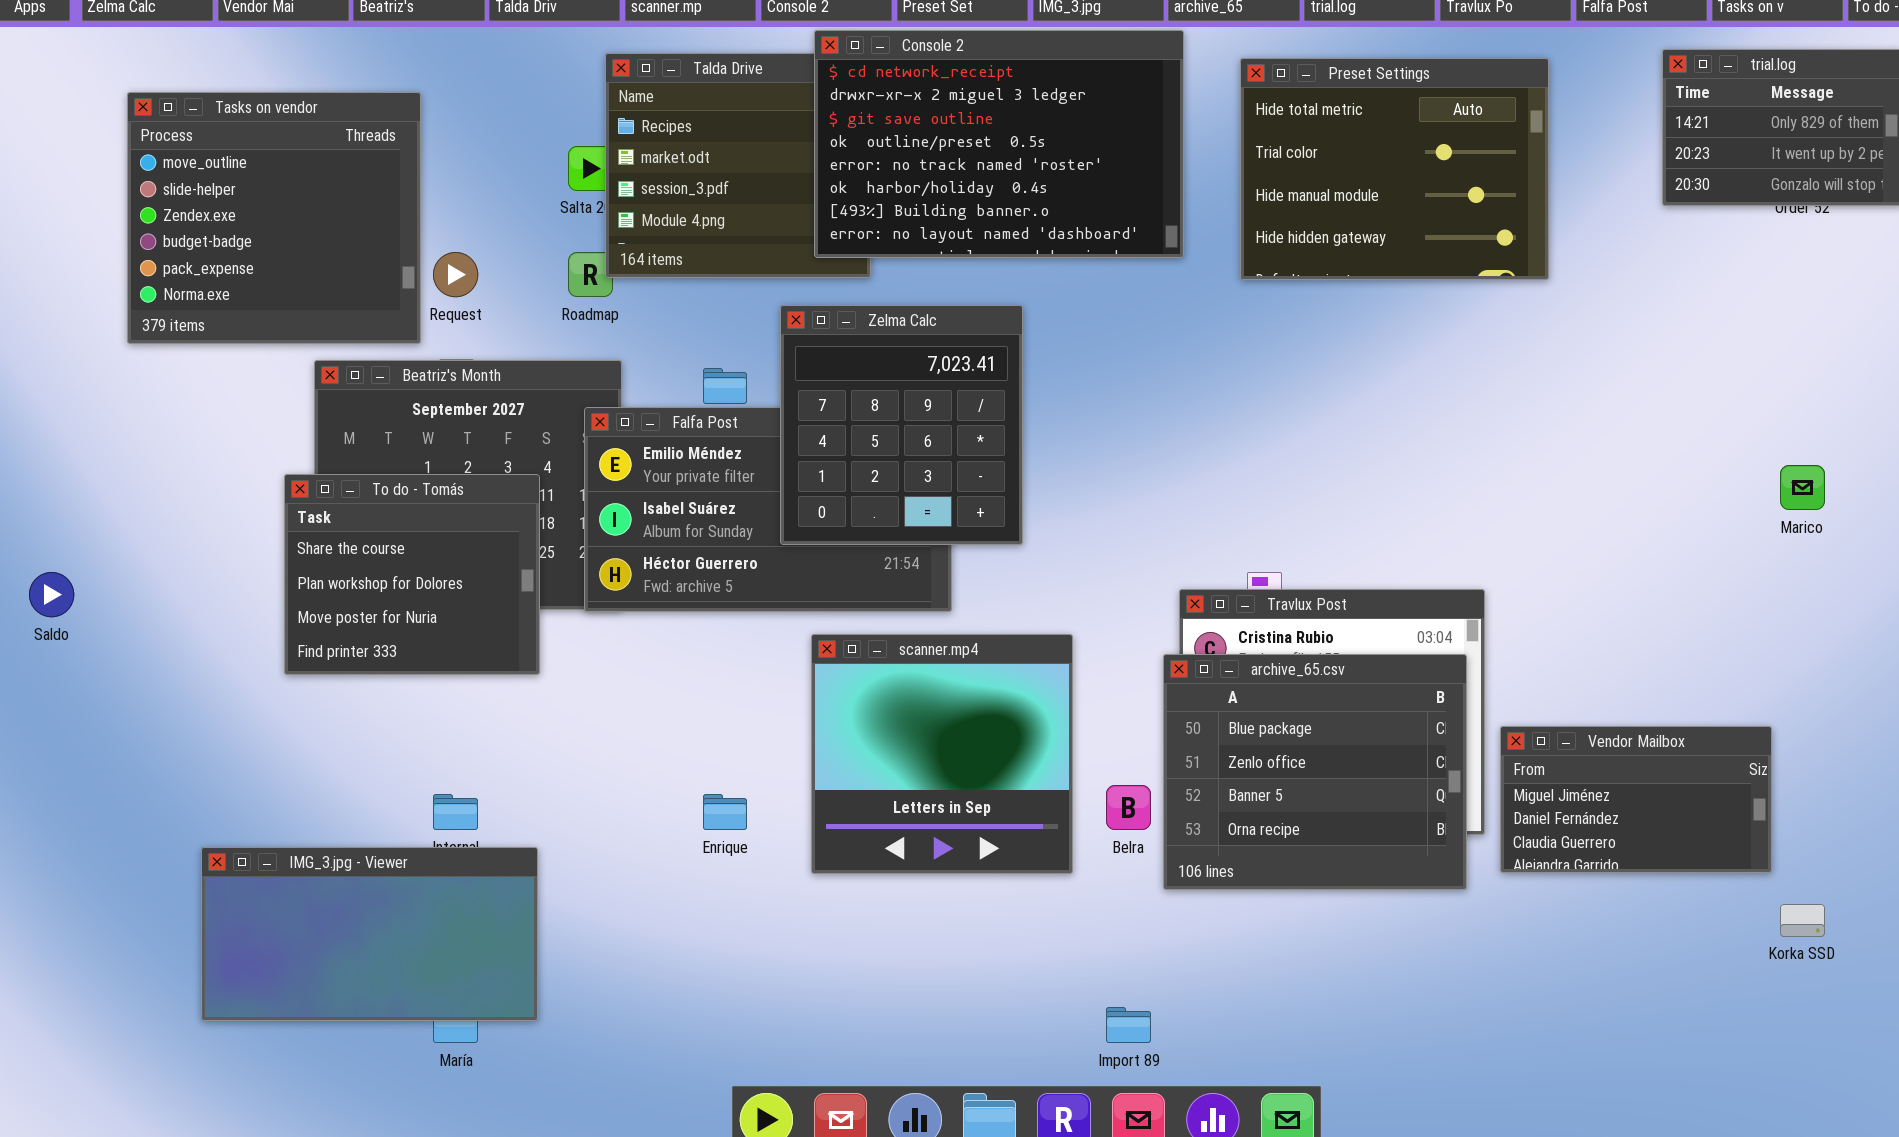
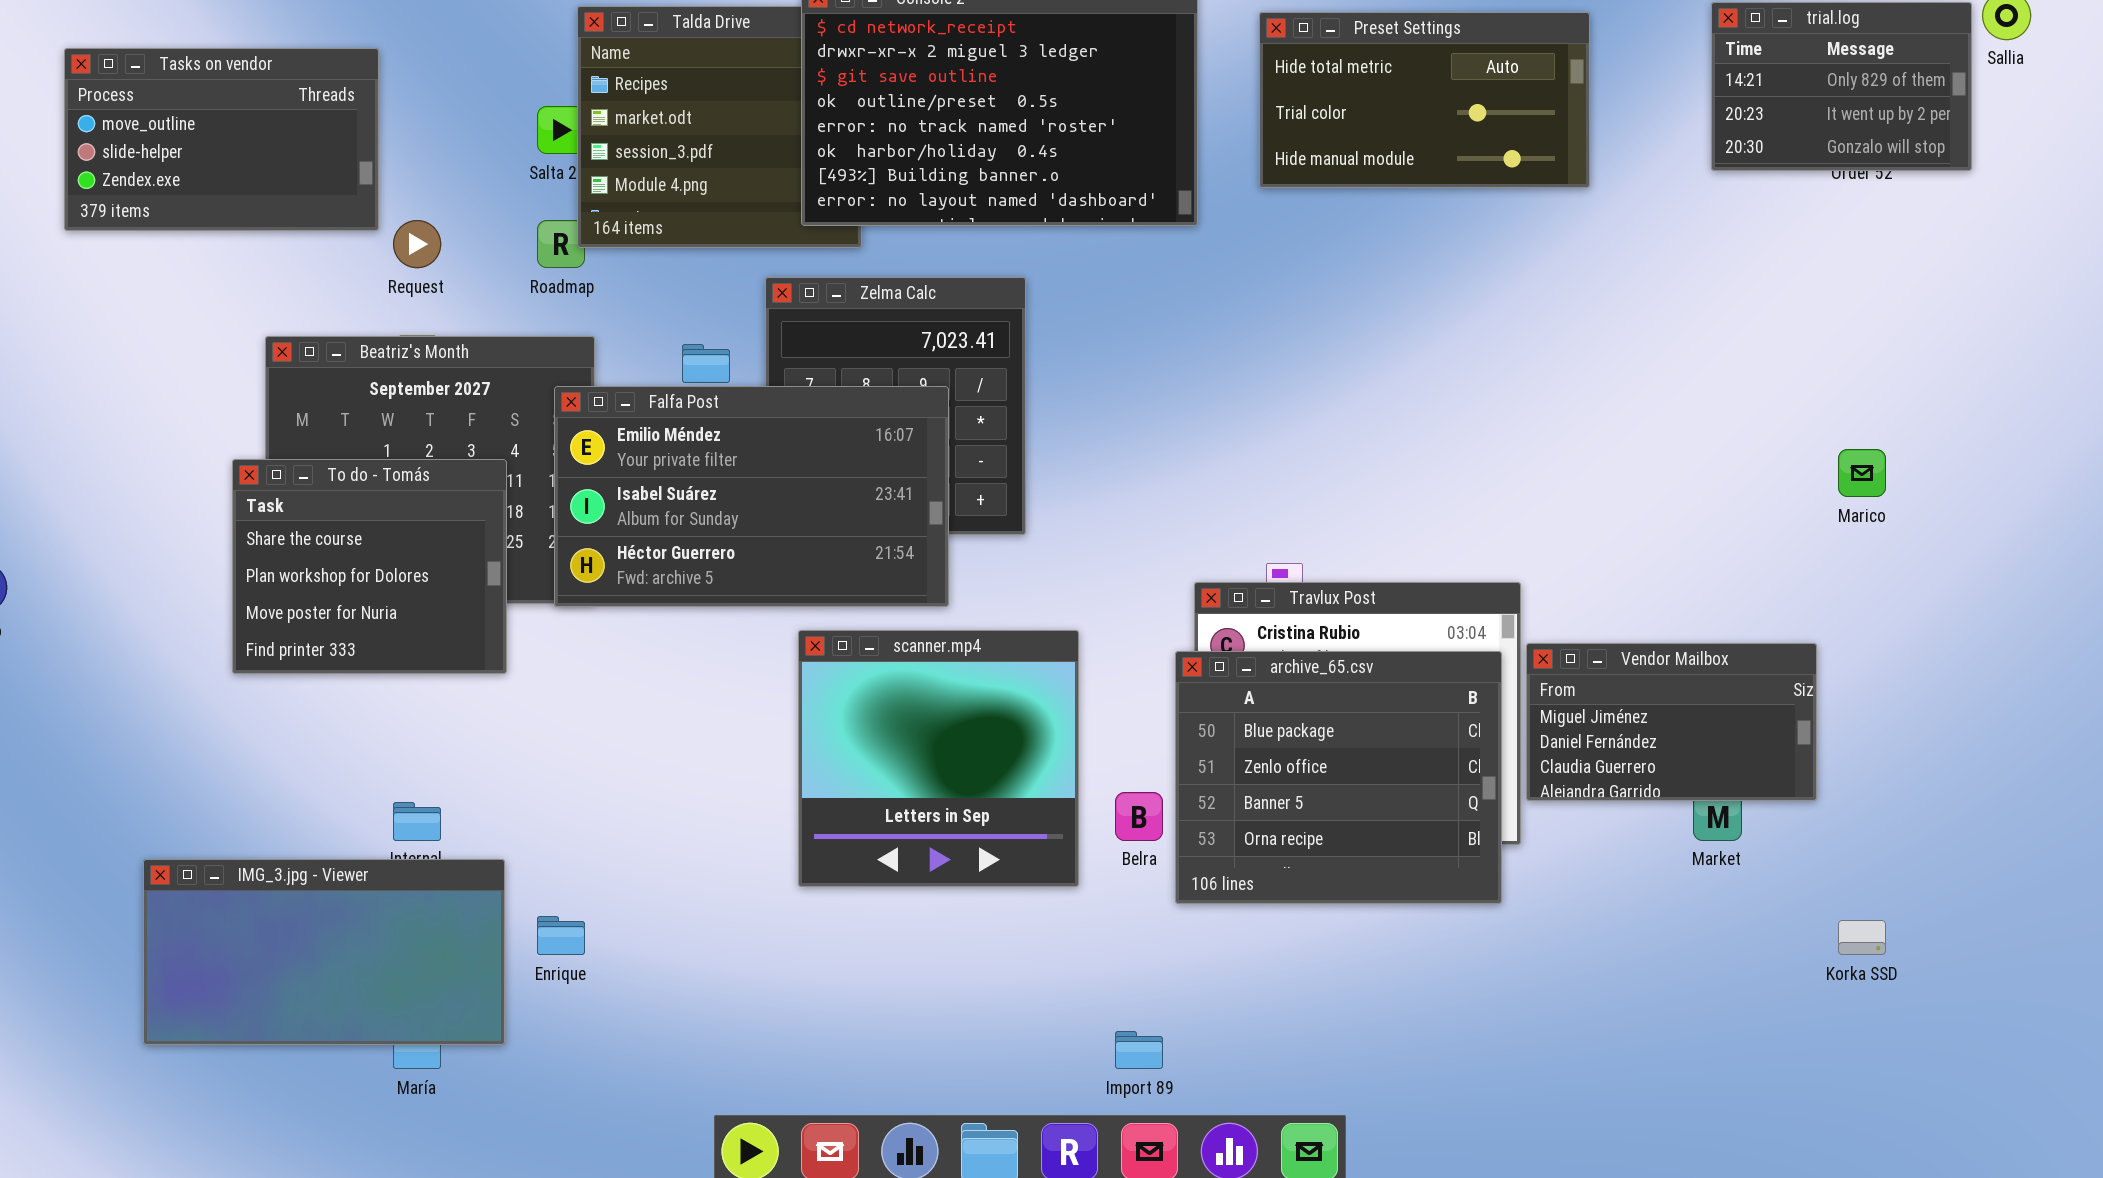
Preset Settings: [1240,58,1549,280] -> [1259,12,1590,188], resized
Tasks on vendor: [127,92,421,344] -> [64,48,379,231], resized
Falfa Post: [584,407,952,612] -> [554,386,949,607], raised
Vendor Mailbox: [1500,726,1772,873] -> [1526,643,1817,801], moved
Enrique: [703,794,747,830] -> [537,916,585,955], moved

